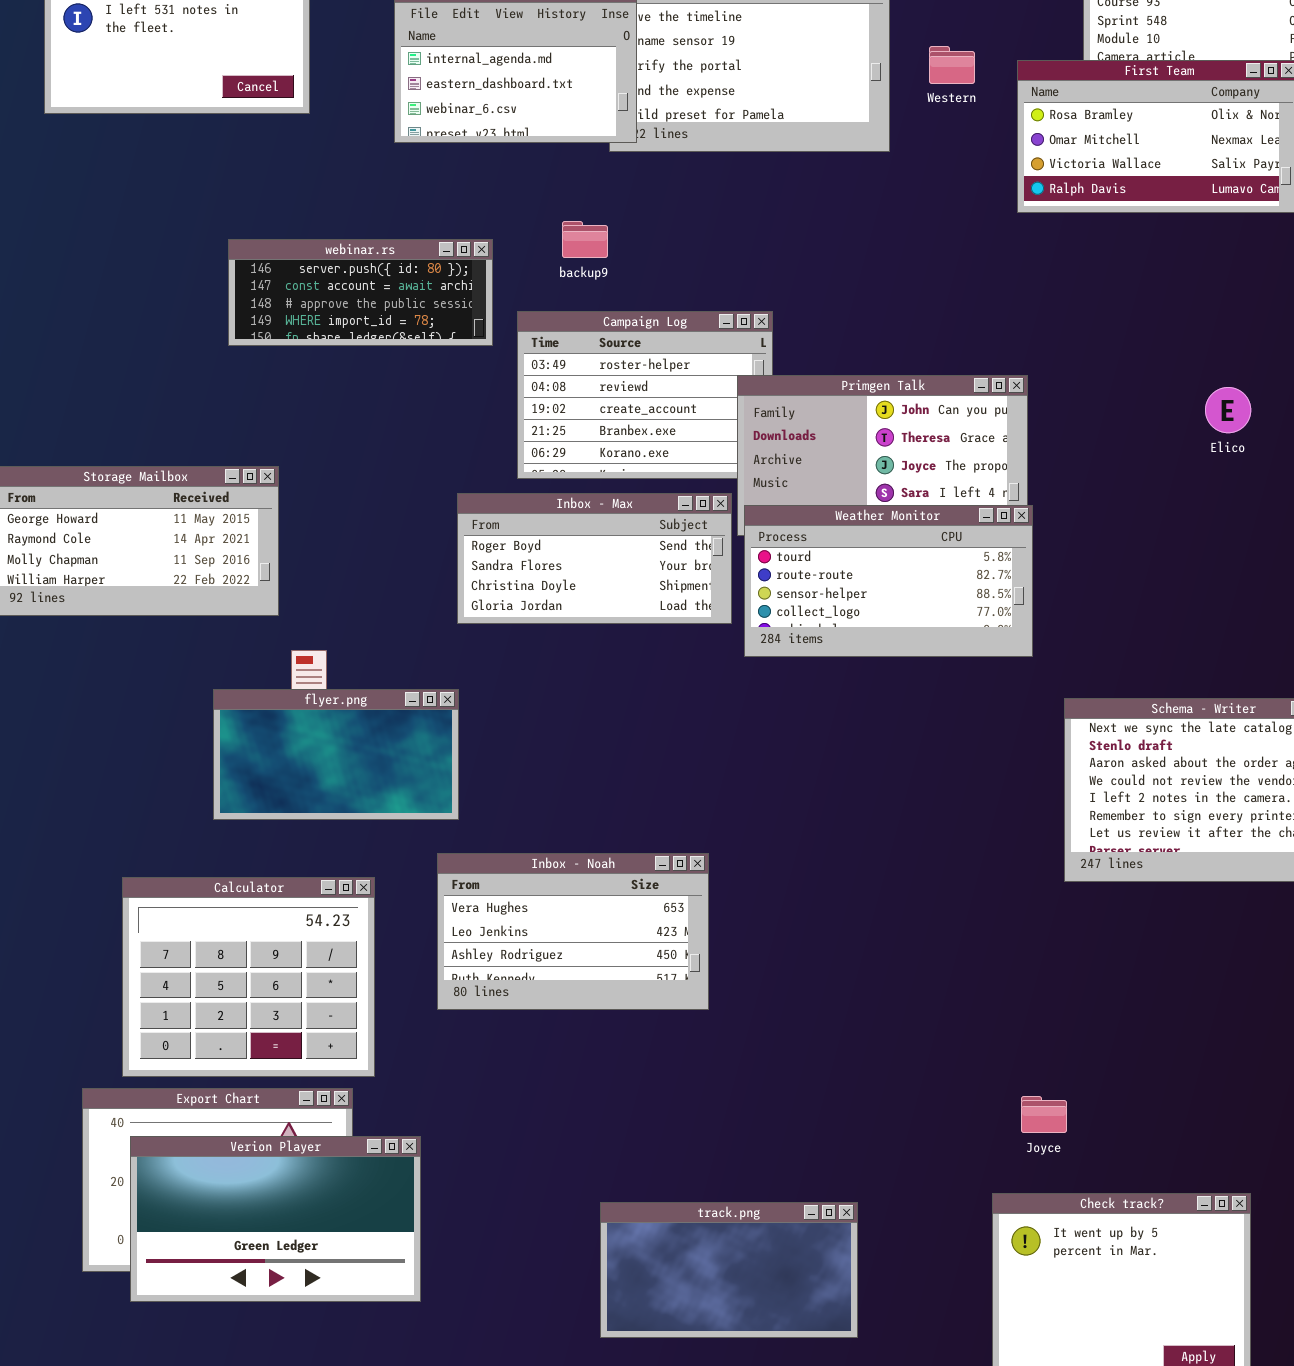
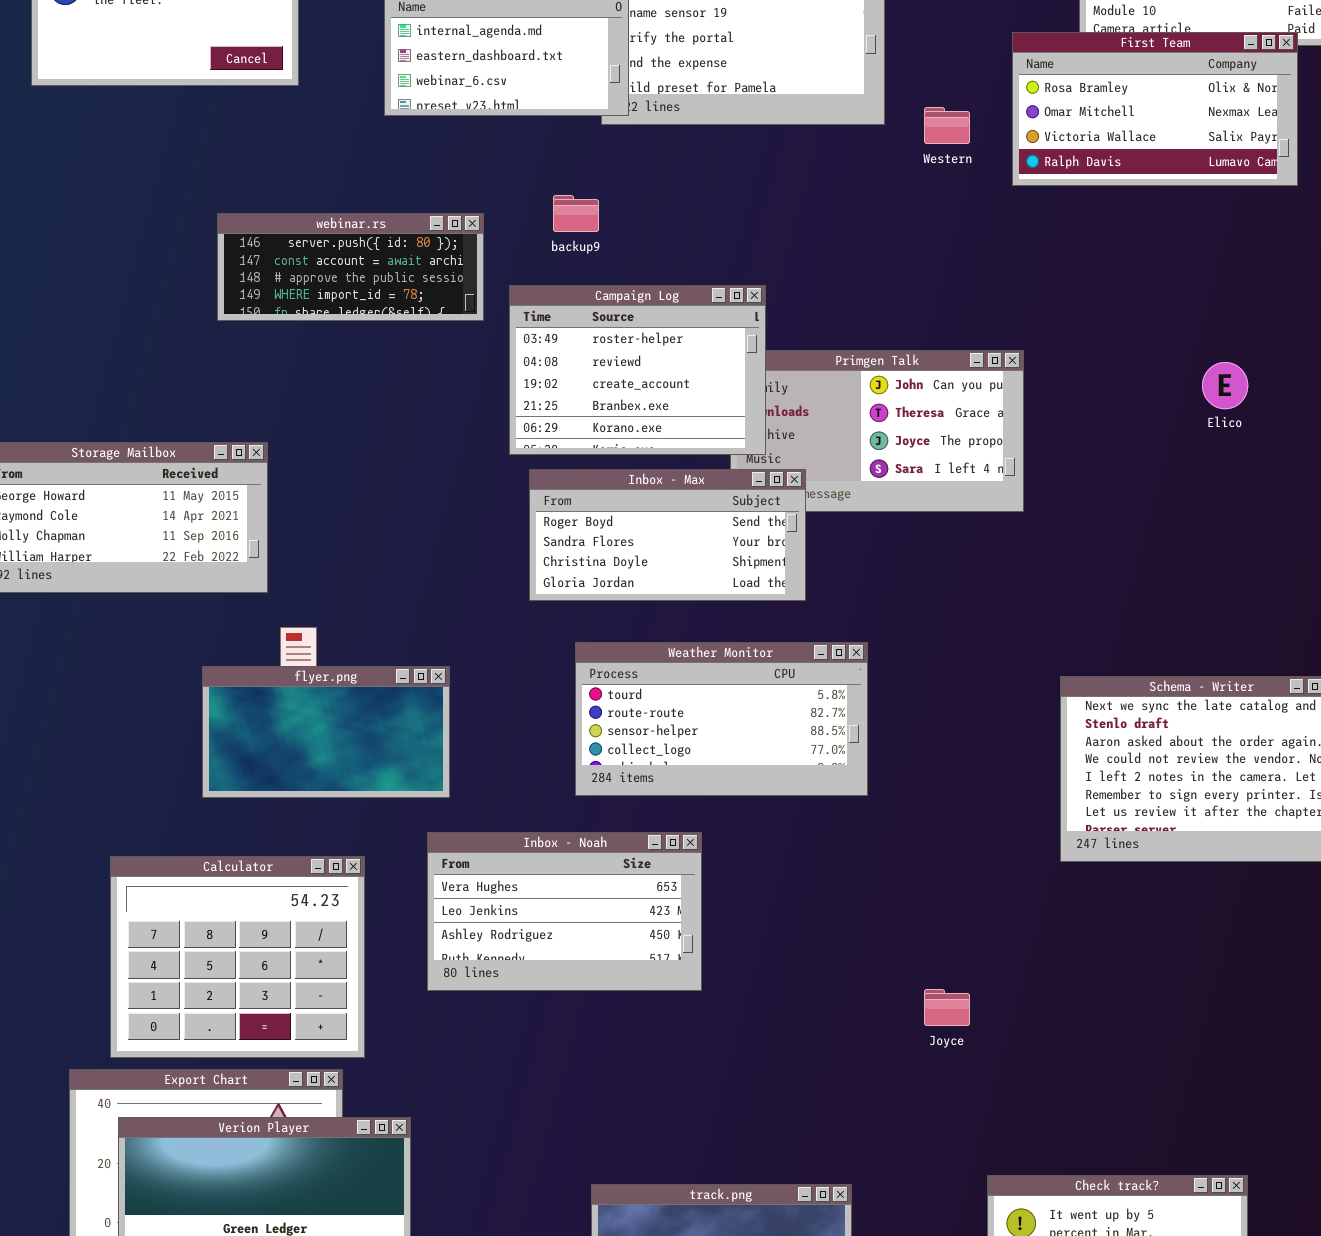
Western: [929,46,975,84] -> [924,107,970,144], moved
Campaign Log: [517,311,773,479] -> [509,285,766,455], raised
Inbox - Max: [457,493,732,624] -> [529,469,806,601], moved
Weather Monitor: [744,505,1033,657] -> [575,642,868,796], moved
Joyce: [1021,1096,1067,1133] -> [924,989,970,1026], moved

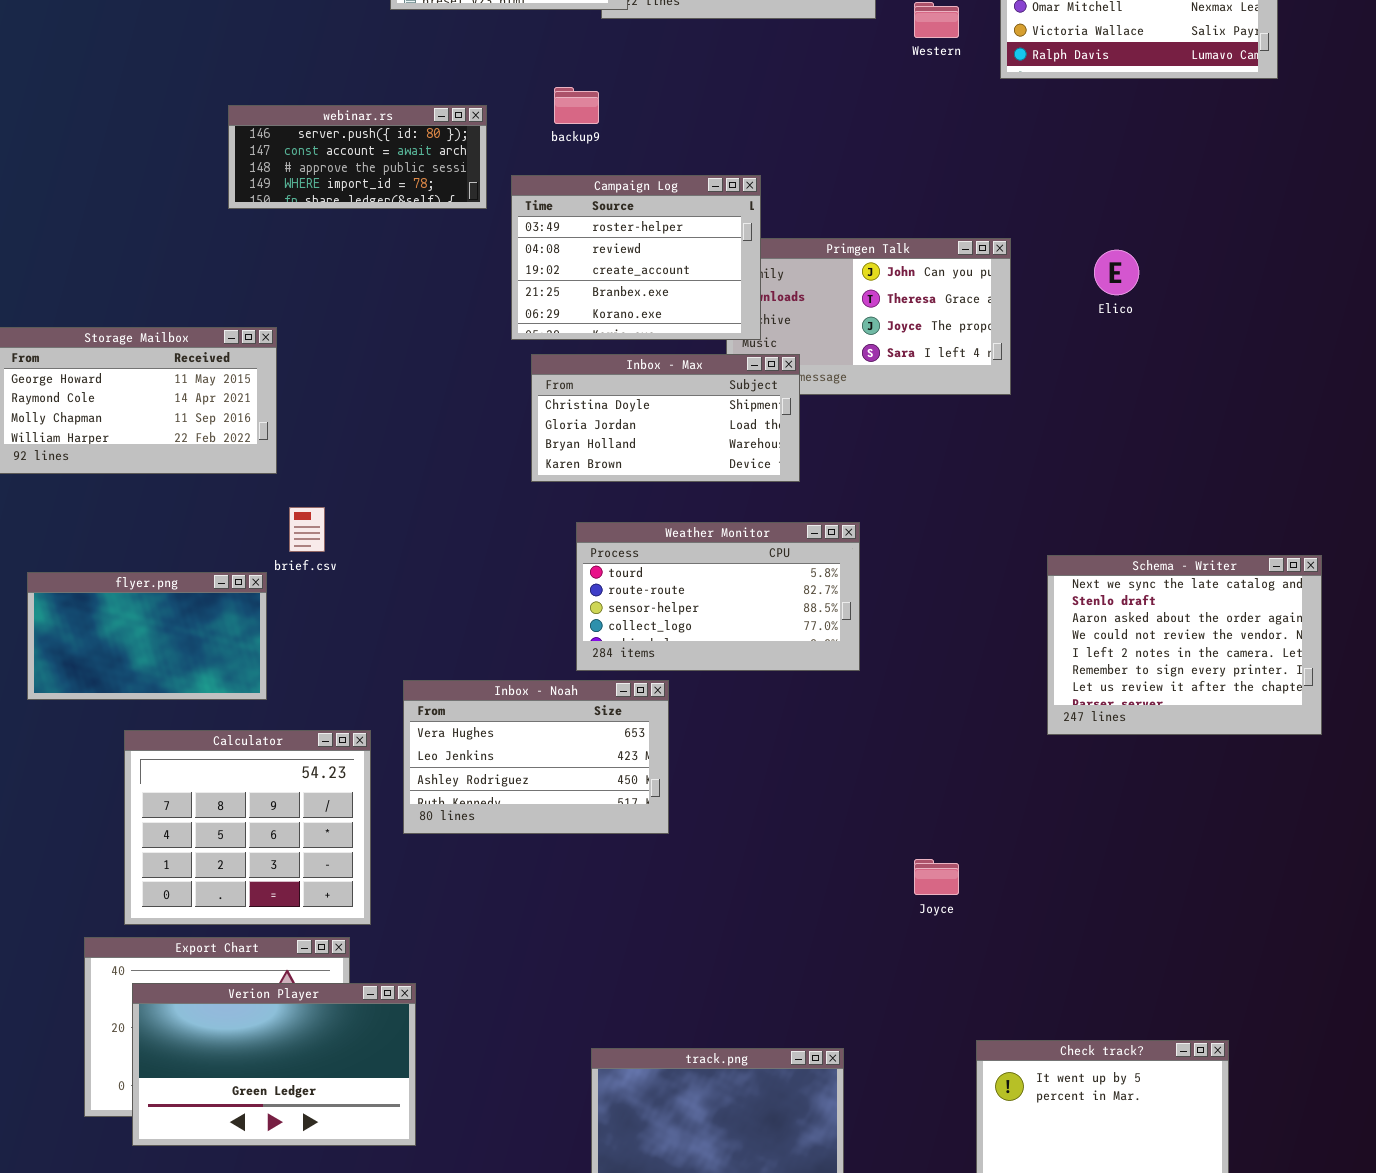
Elico: [1202,362,1248,409] -> [1094,250,1139,295], moved
Inbox - Max: [529,469,806,601] -> [531,354,800,482], scrolled down 2 rows
flyer.png: [202,666,450,798] -> [27,572,267,700], moved
Inbox - Noah: [427,832,702,991] -> [403,680,669,834], moved

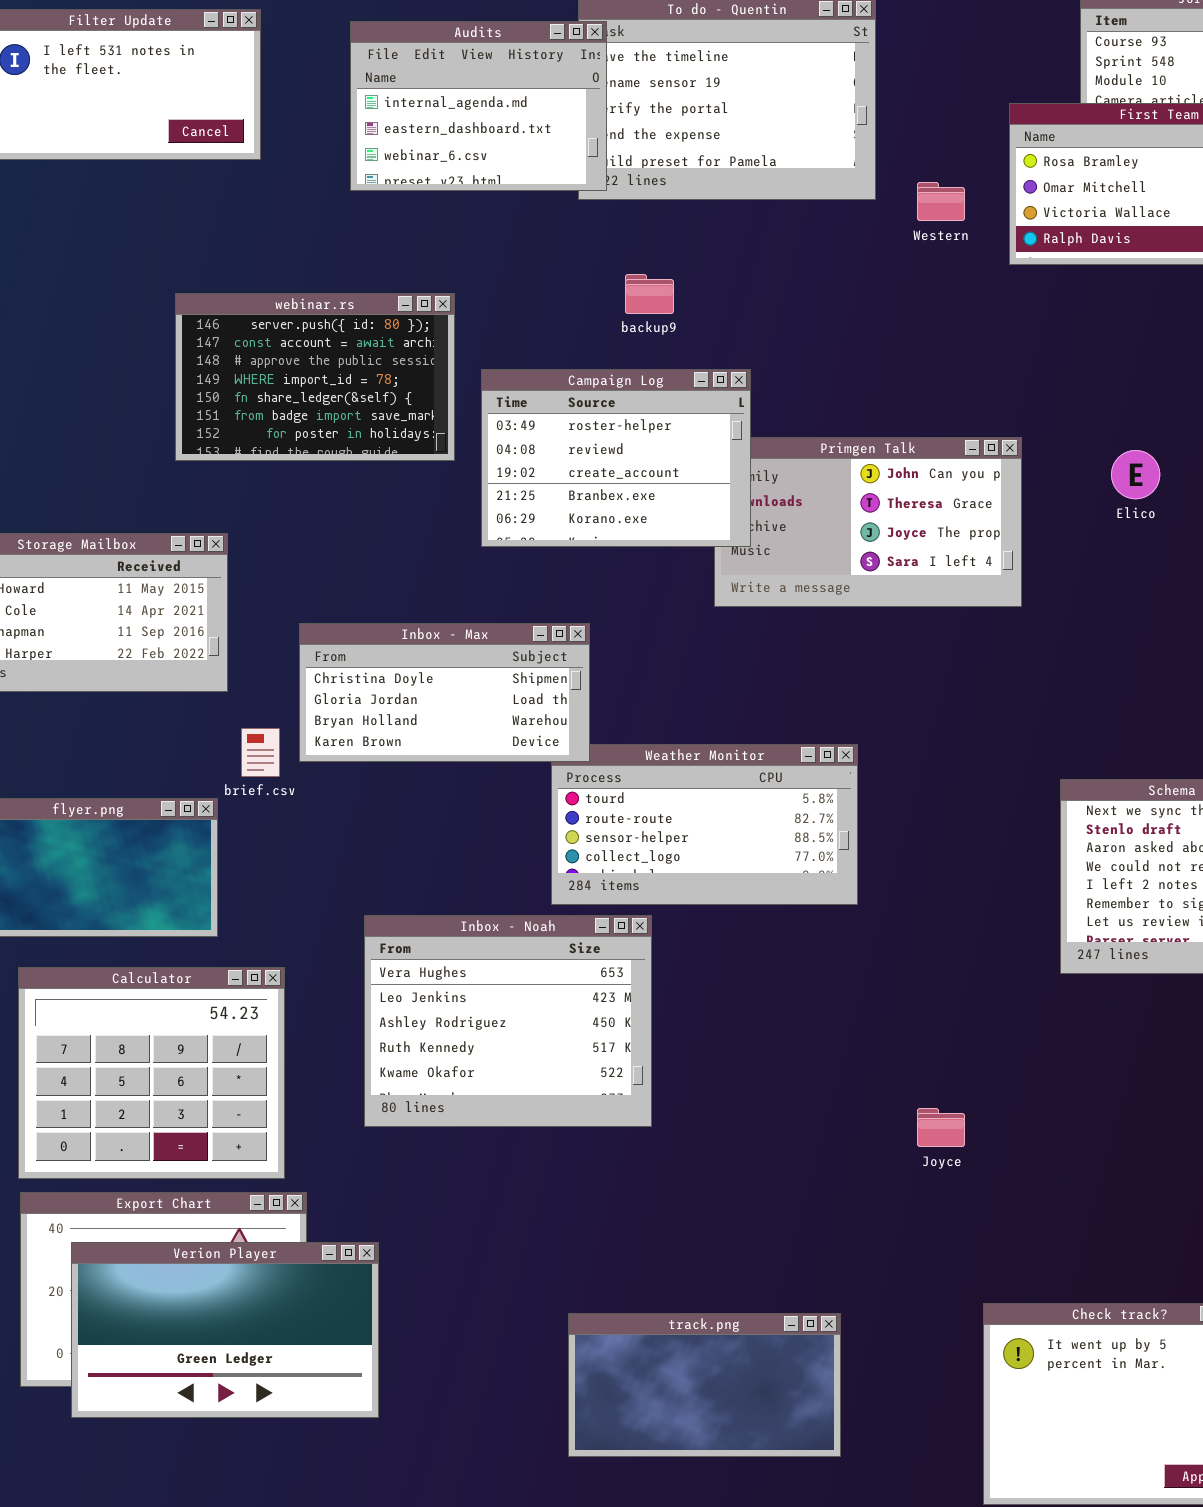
backup9: [554,87,599,124] -> [625,274,674,314], moved
webinar.rs: [228,105,487,209] -> [175,293,455,461], resized
Inbox - Max: [531,354,800,482] -> [299,623,590,762], moved
Inbox - Noah: [403,680,669,834] -> [364,915,652,1127], resized
Calculator: [124,730,371,925] -> [18,967,285,1179], moved

